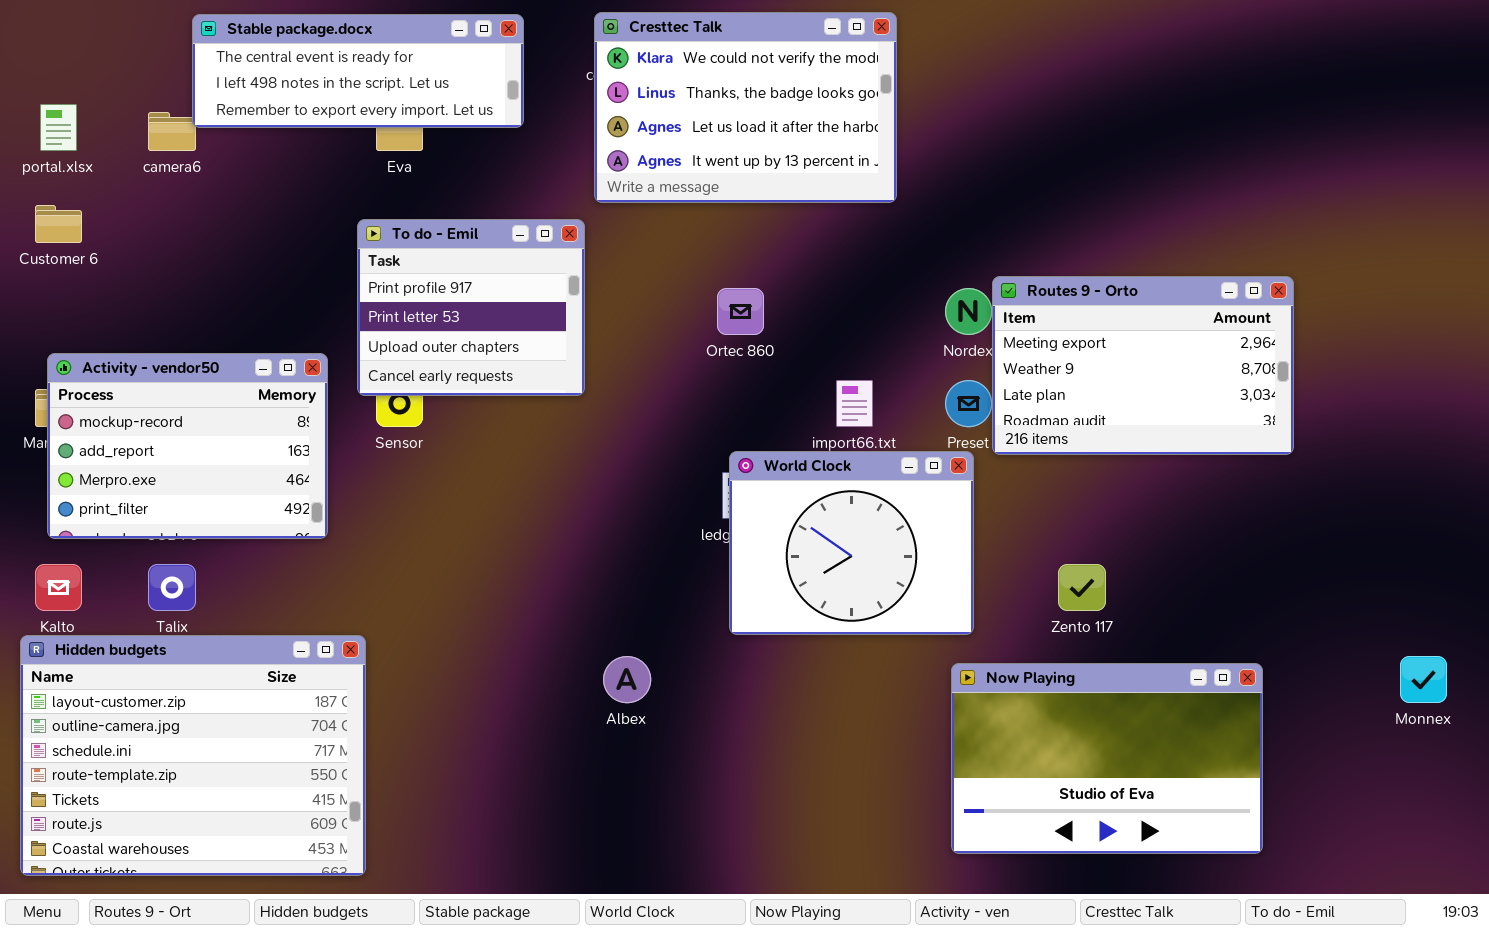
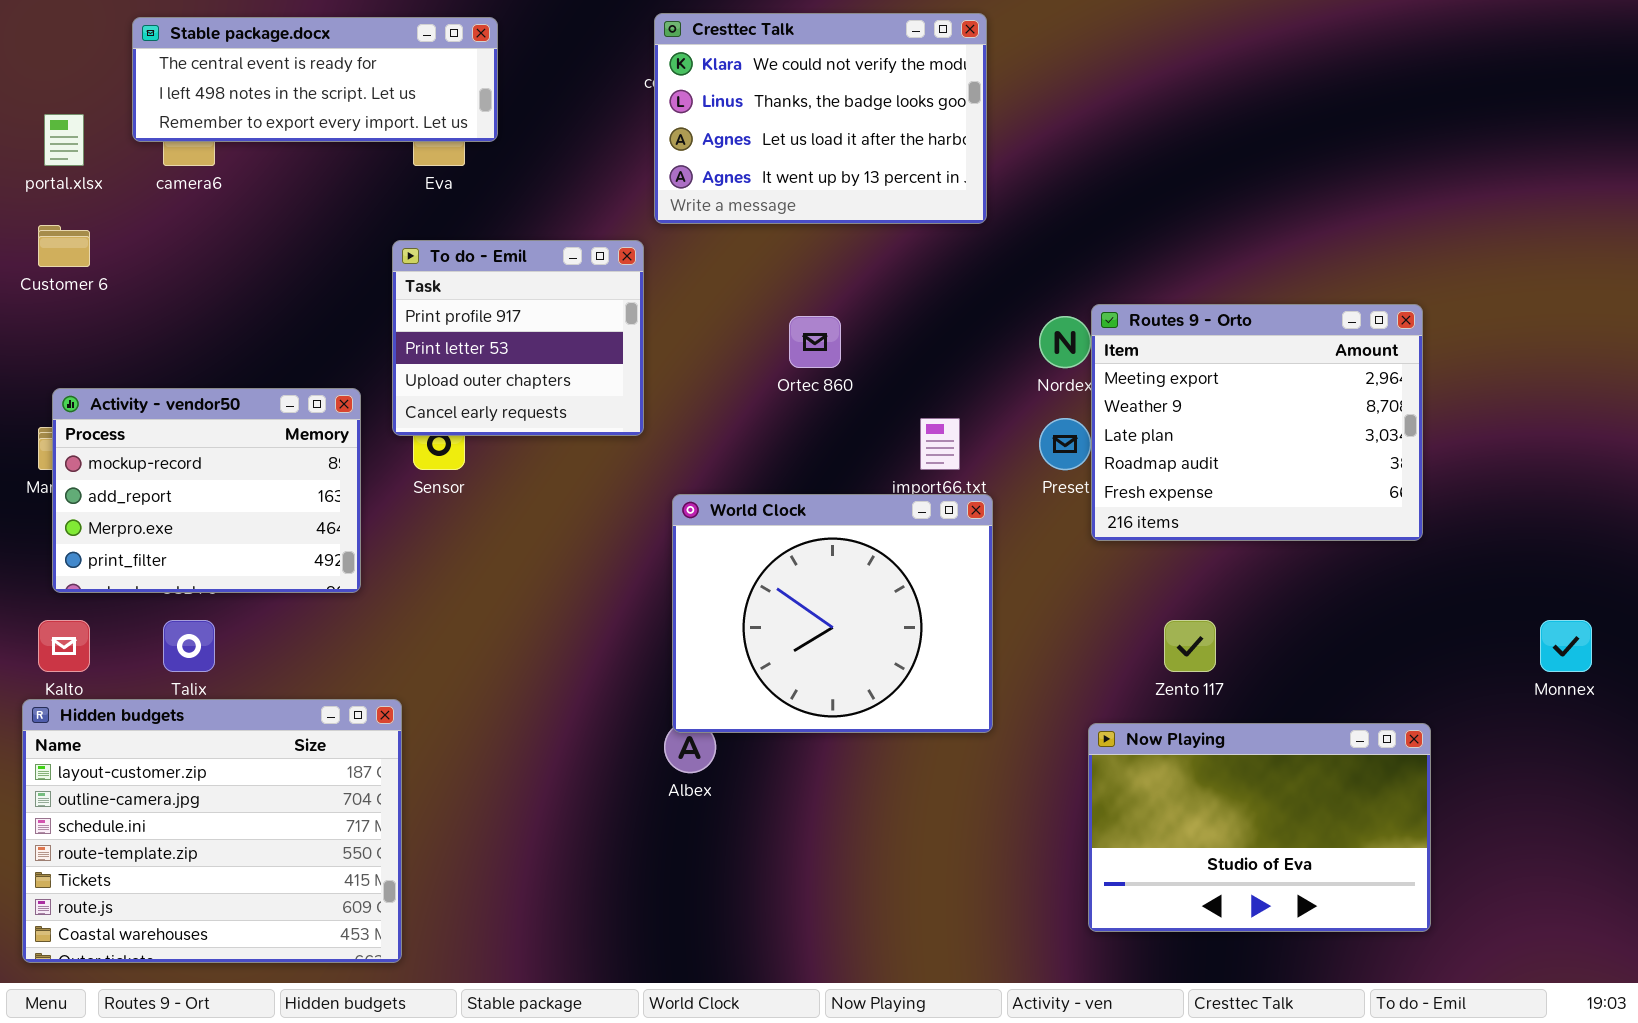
Stable package.docx: [192,14,524,128] -> [132,17,498,142], moved
Routes 9 - Orto: [992,276,1294,455] -> [1091,304,1423,541], resized
World Clock: [729,451,974,635] -> [672,494,993,733], moved, resized
Monnex: [1400,656,1447,703] -> [1540,620,1592,672], moved
Now Playing: [951,663,1263,854] -> [1088,723,1431,932], moved

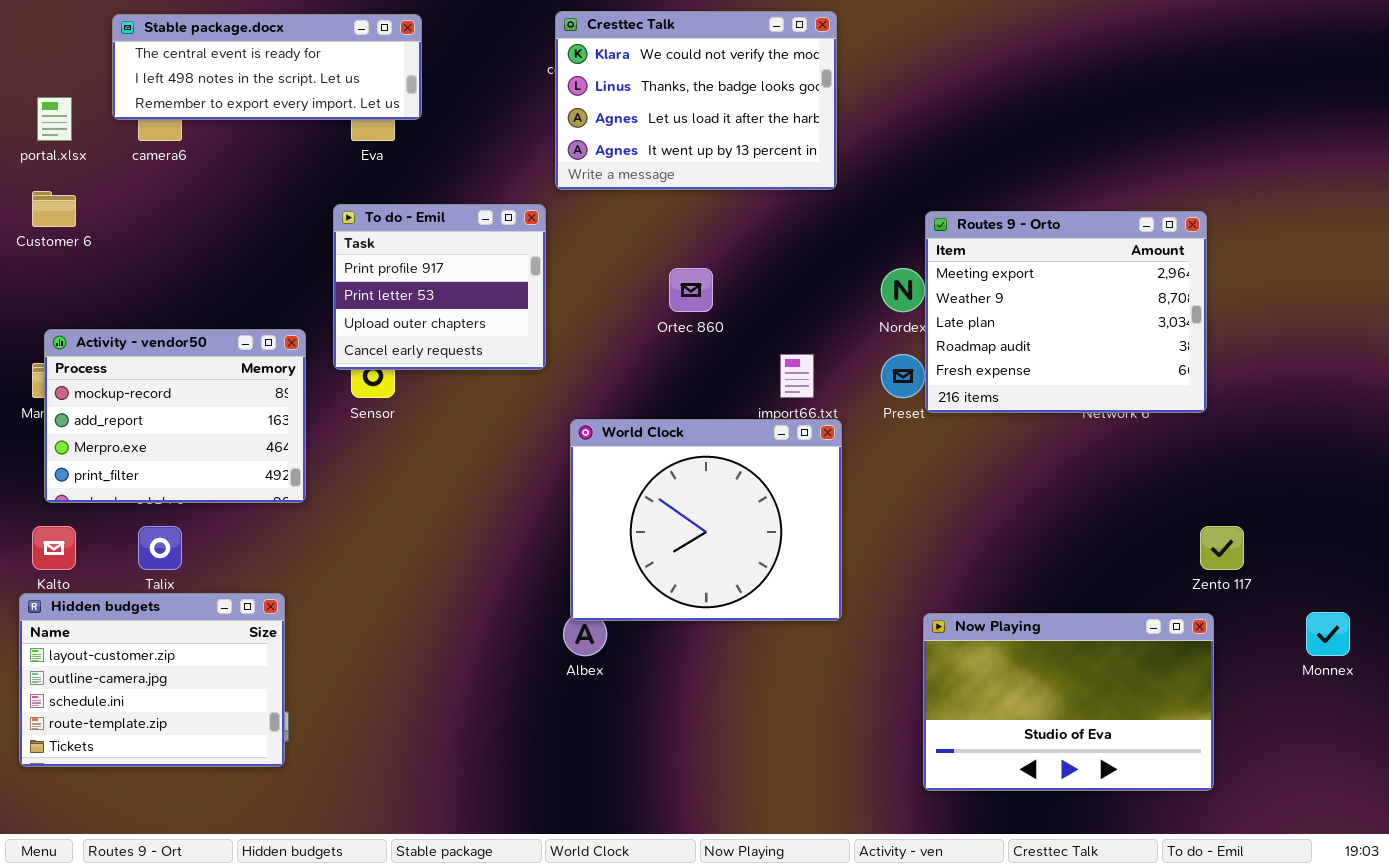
Routes 9 - Orto: [1091,304,1423,541] -> [925,211,1207,413], moved
Zento 117: [1164,620,1216,672] -> [1200,526,1244,570], moved
Monnex: [1540,620,1592,672] -> [1306,612,1350,656], moved
Hidden budgets: [22,699,402,963] -> [19,593,285,767], resized

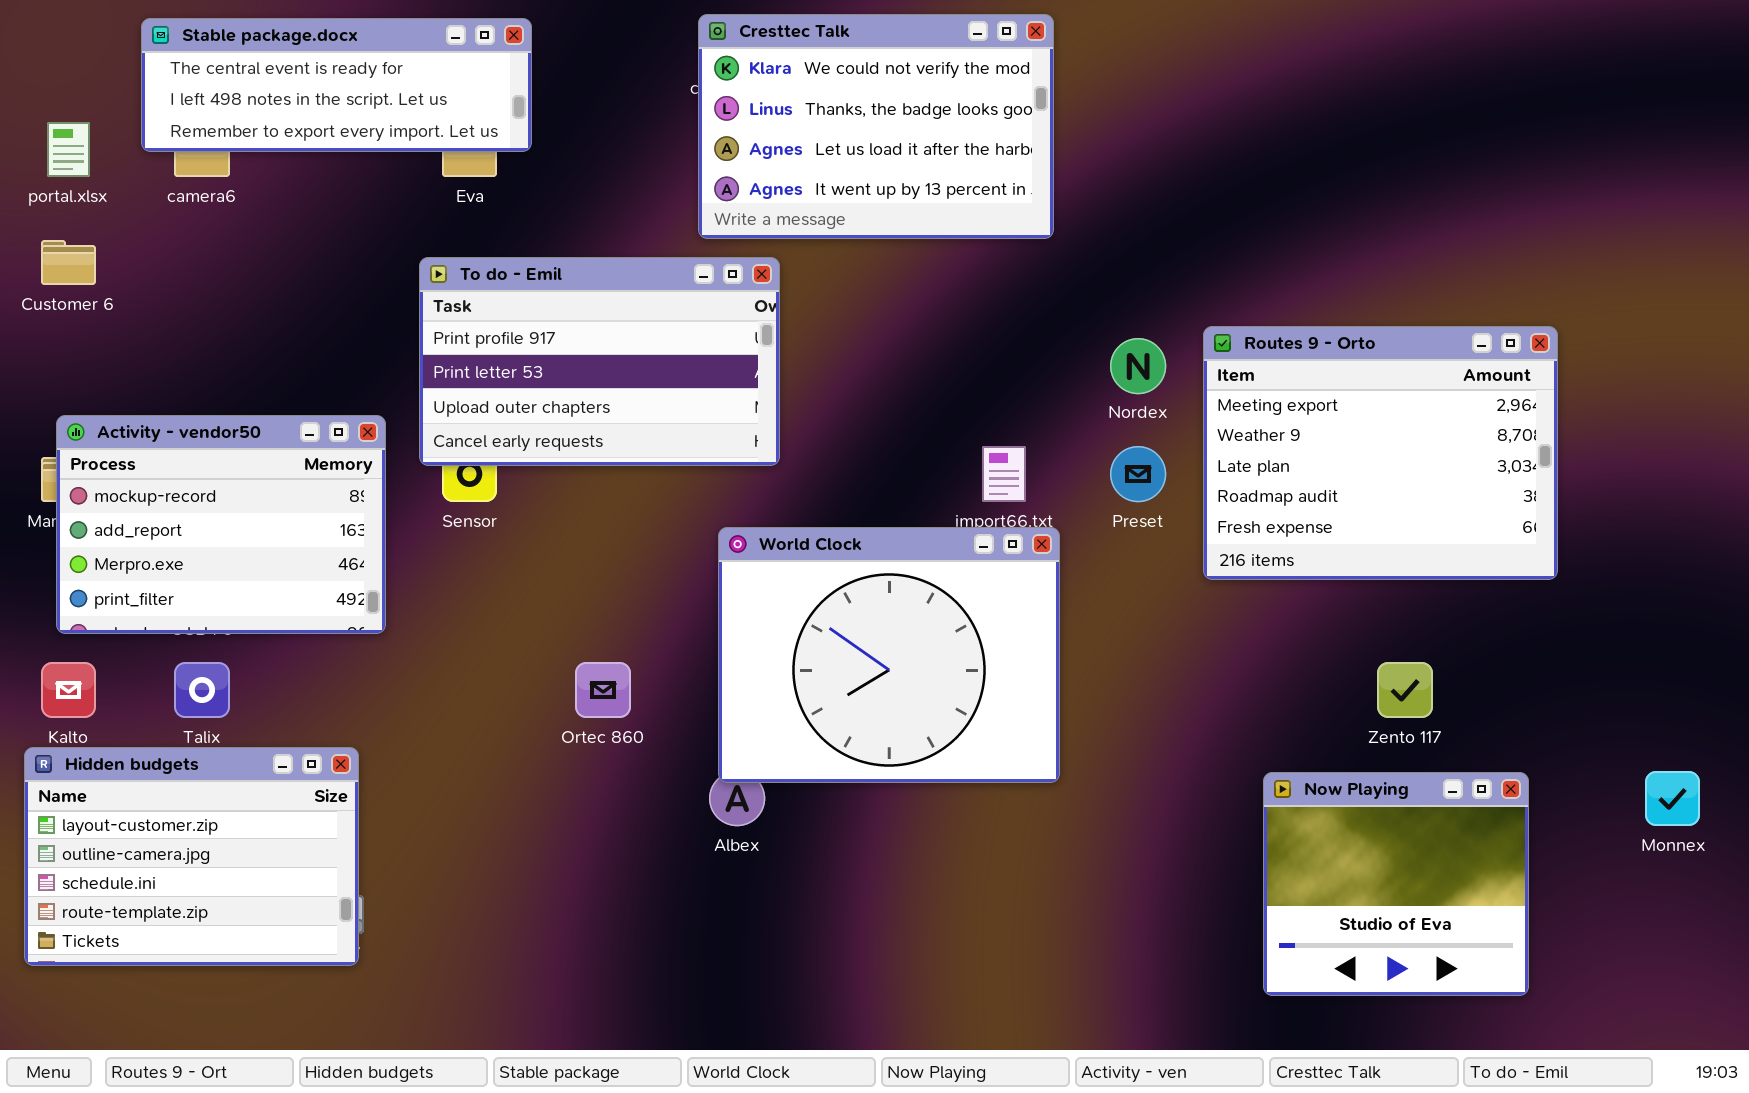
To do - Emil: [333,204,546,370] -> [419,257,780,466], resized
Routes 9 - Orto: [925,211,1207,413] -> [1203,326,1558,580], moved
Ortec 860: [669,268,713,312] -> [575,662,631,718], moved
Zento 117: [1200,526,1244,570] -> [1377,662,1433,718], moved
Now Playing: [923,613,1214,791] -> [1263,772,1529,996], resized

